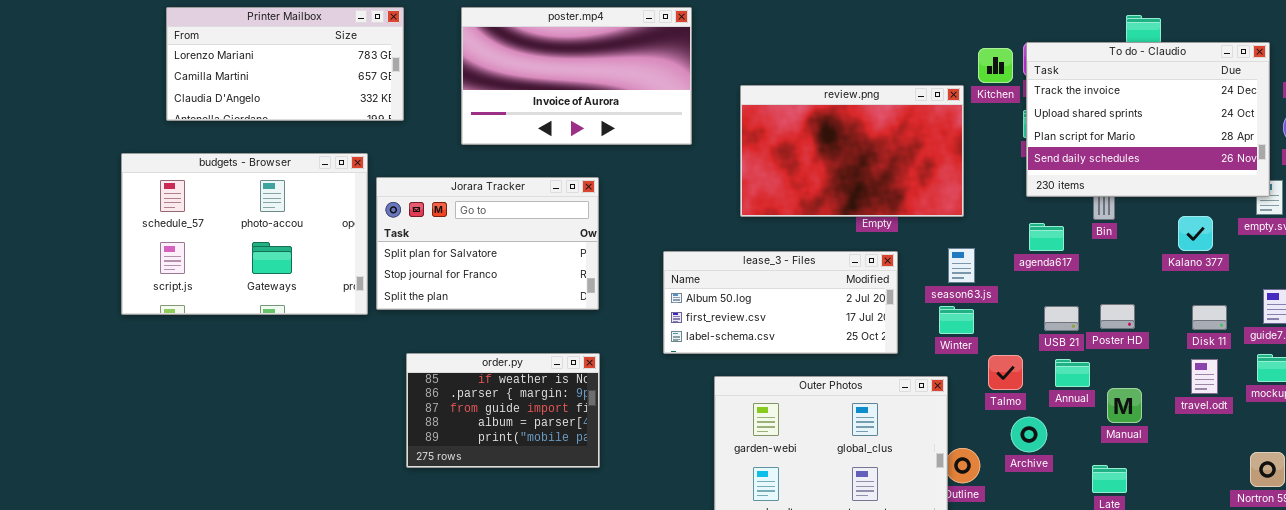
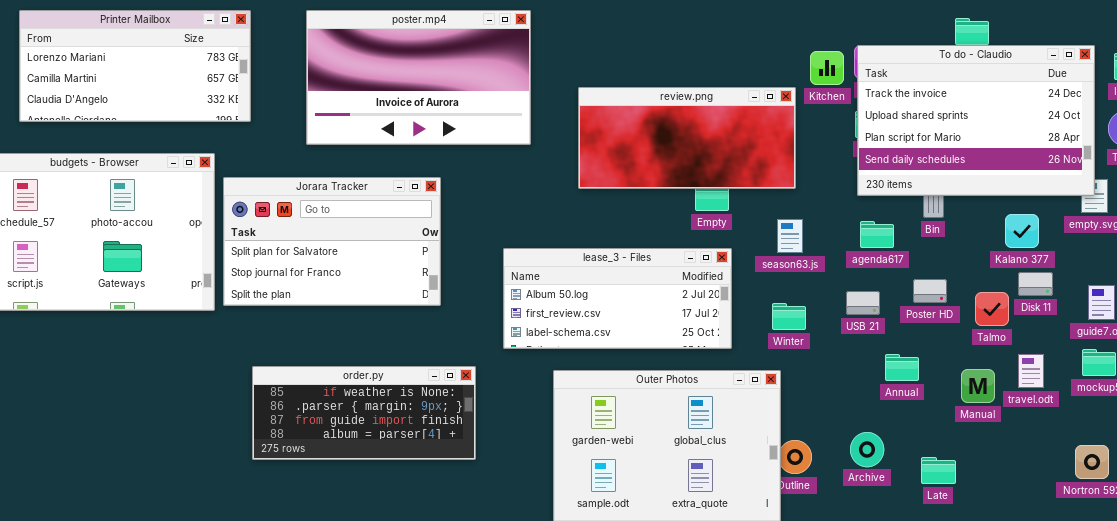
review.png: [740,85,964,217] -> [578,87,796,189], resized
season63.js: [948,248,975,283] -> [777,219,803,253], moved
Poster HD: [1100,304,1135,329] -> [913,279,947,303], moved
Disk 11: [1192,305,1227,330] -> [1018,272,1053,296], moved
USB 21: [1044,306,1079,331] -> [846,291,880,315], moved
order.py: [406,353,600,468] -> [252,366,476,460], resized
Talmo: [988,355,1023,390] -> [975,292,1009,326], moved
Manual: [1107,388,1142,423] -> [961,369,995,403], moved
Archive: [1011,417,1047,452] -> [850,432,884,467], moved

